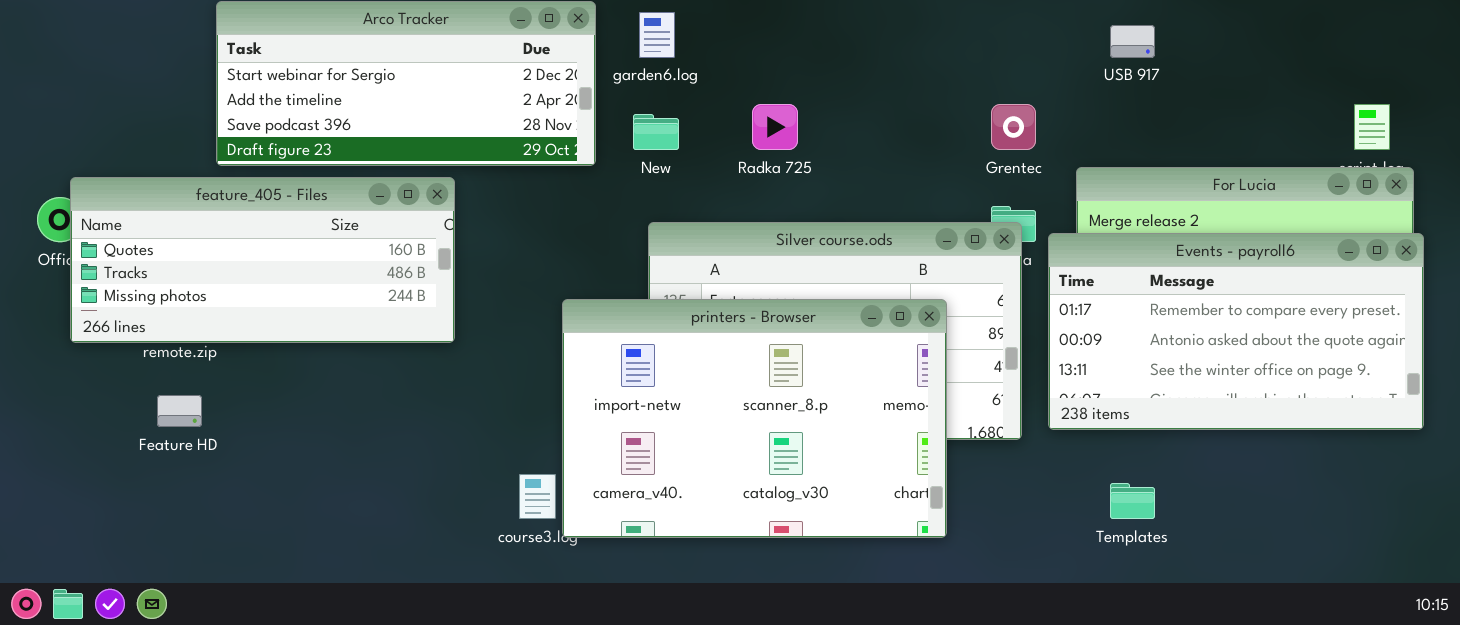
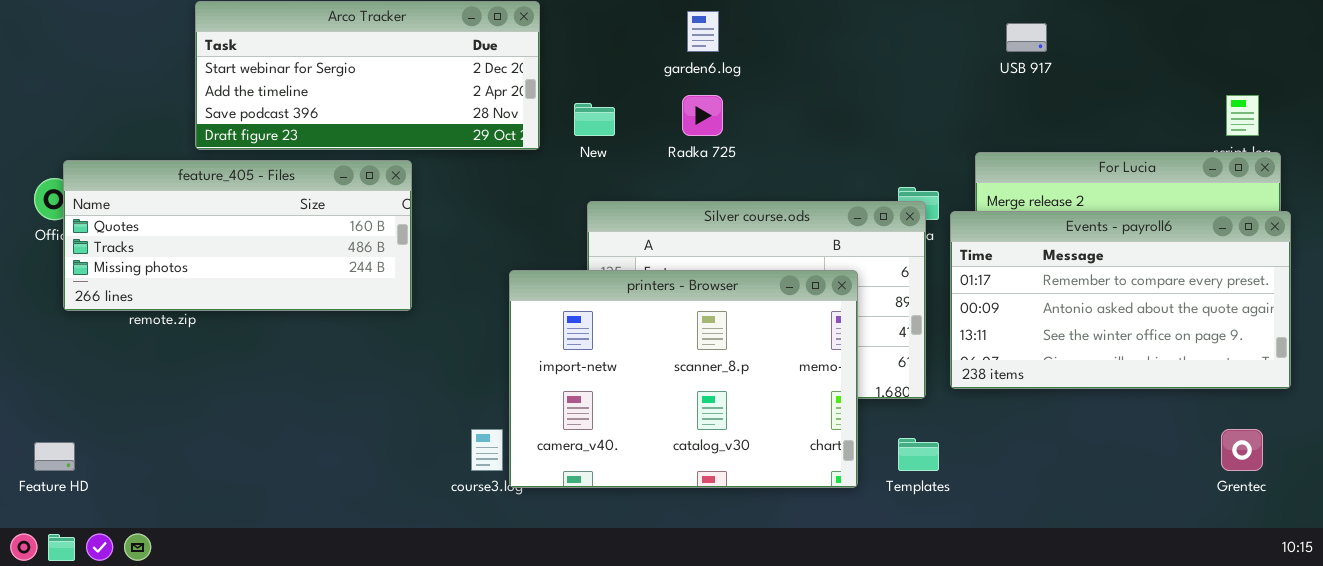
garden6.log: [639,12,675,58] -> [687,11,719,52], moved
Grentec: [991,104,1036,150] -> [1221,429,1263,471], moved
Feature HD: [157,395,202,427] -> [34,442,75,471], moved
Templates: [1110,483,1155,519] -> [898,438,939,471], moved

